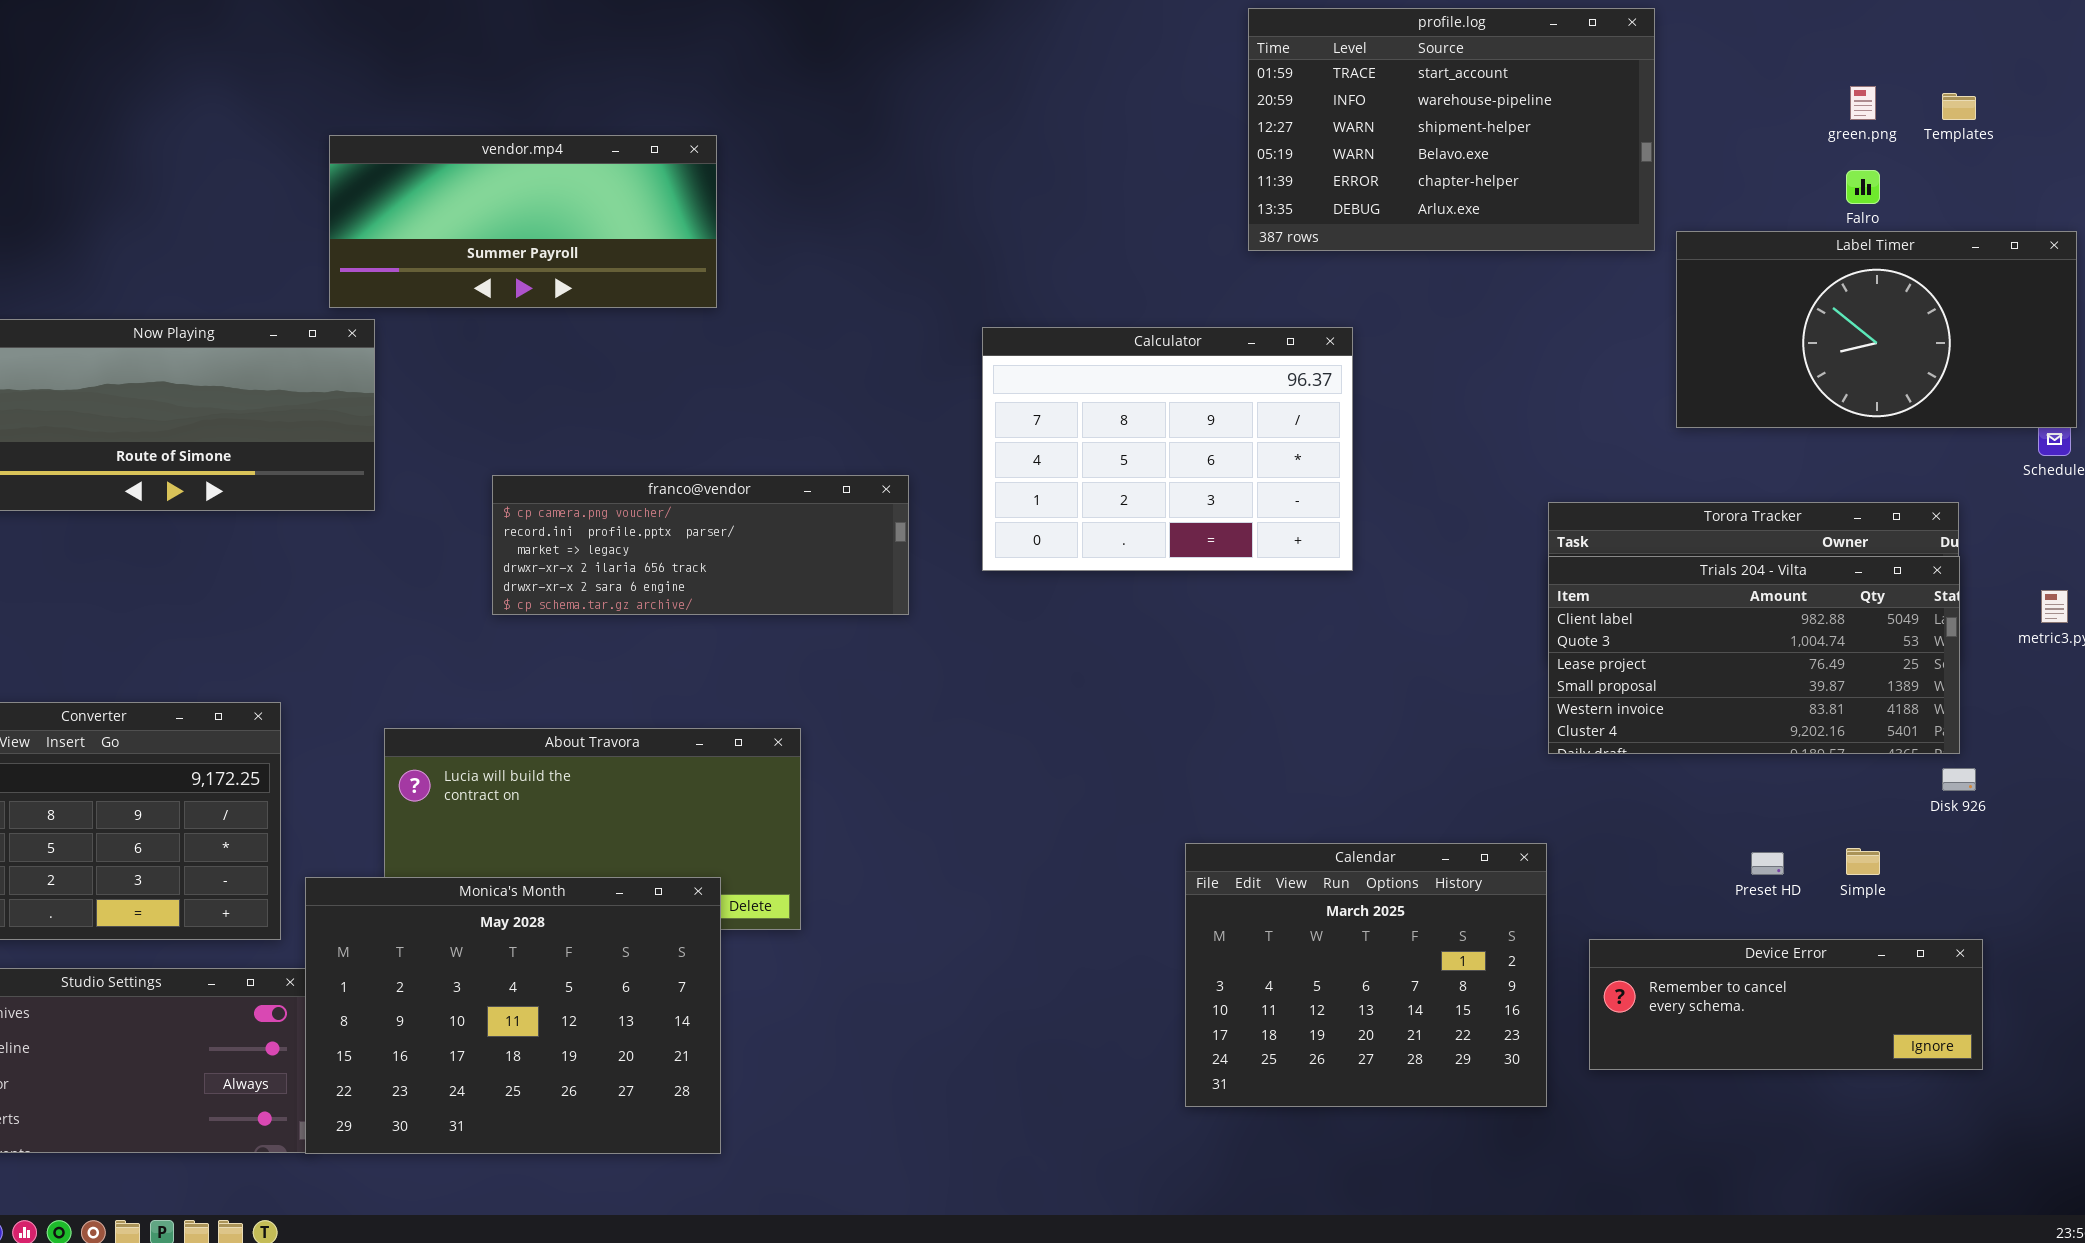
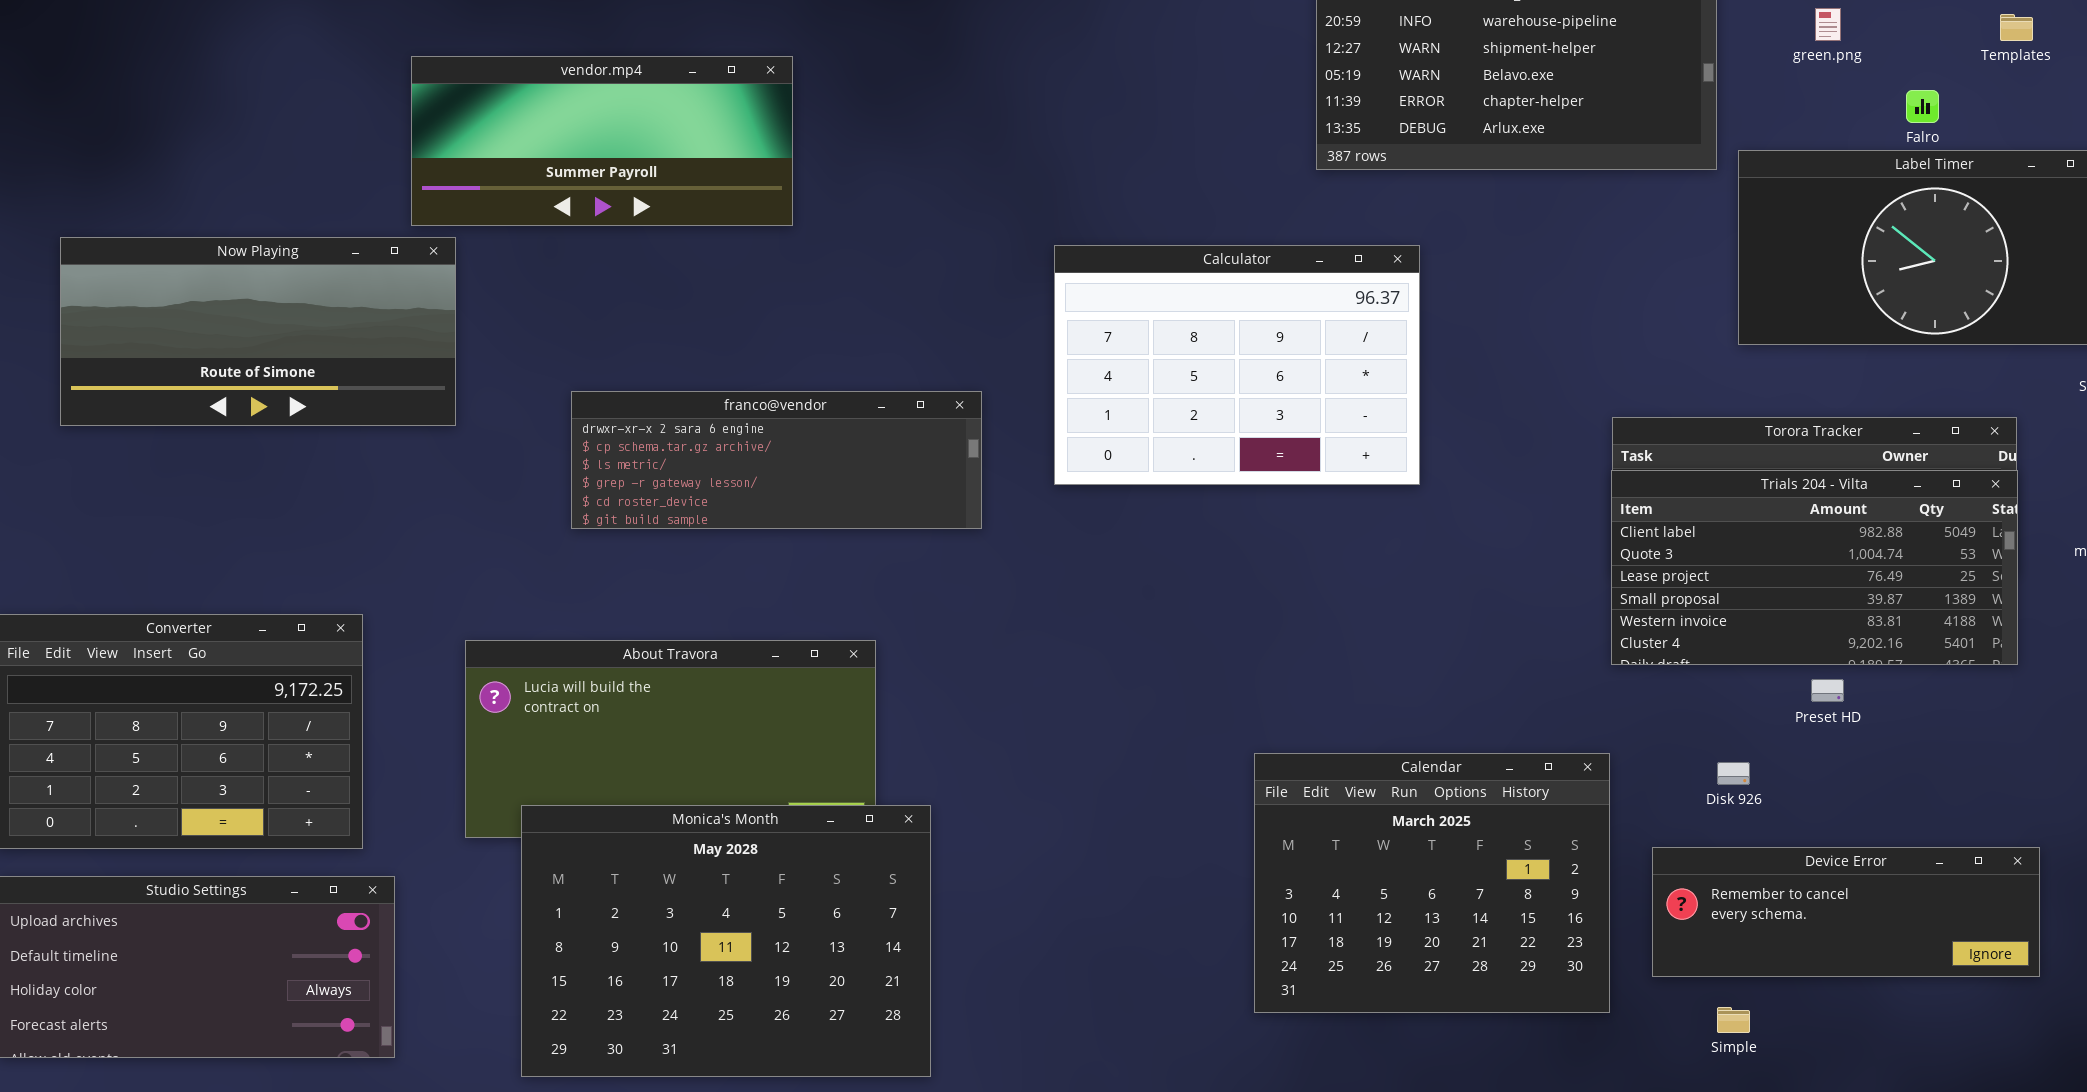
green.png: [1850,86,1876,120] -> [1815,8,1841,41], moved
franco@vendor: [492,475,909,615] -> [571,391,982,529], scrolled down 4 rows
Disk 926: [1942,768,1976,791] -> [1717,762,1750,785], moved
Simple: [1846,848,1880,875] -> [1717,1007,1750,1033], moved
Preset HD: [1751,852,1784,875] -> [1811,679,1844,702], moved
Monica's Month: [305,877,721,1154] -> [521,805,931,1077], moved

